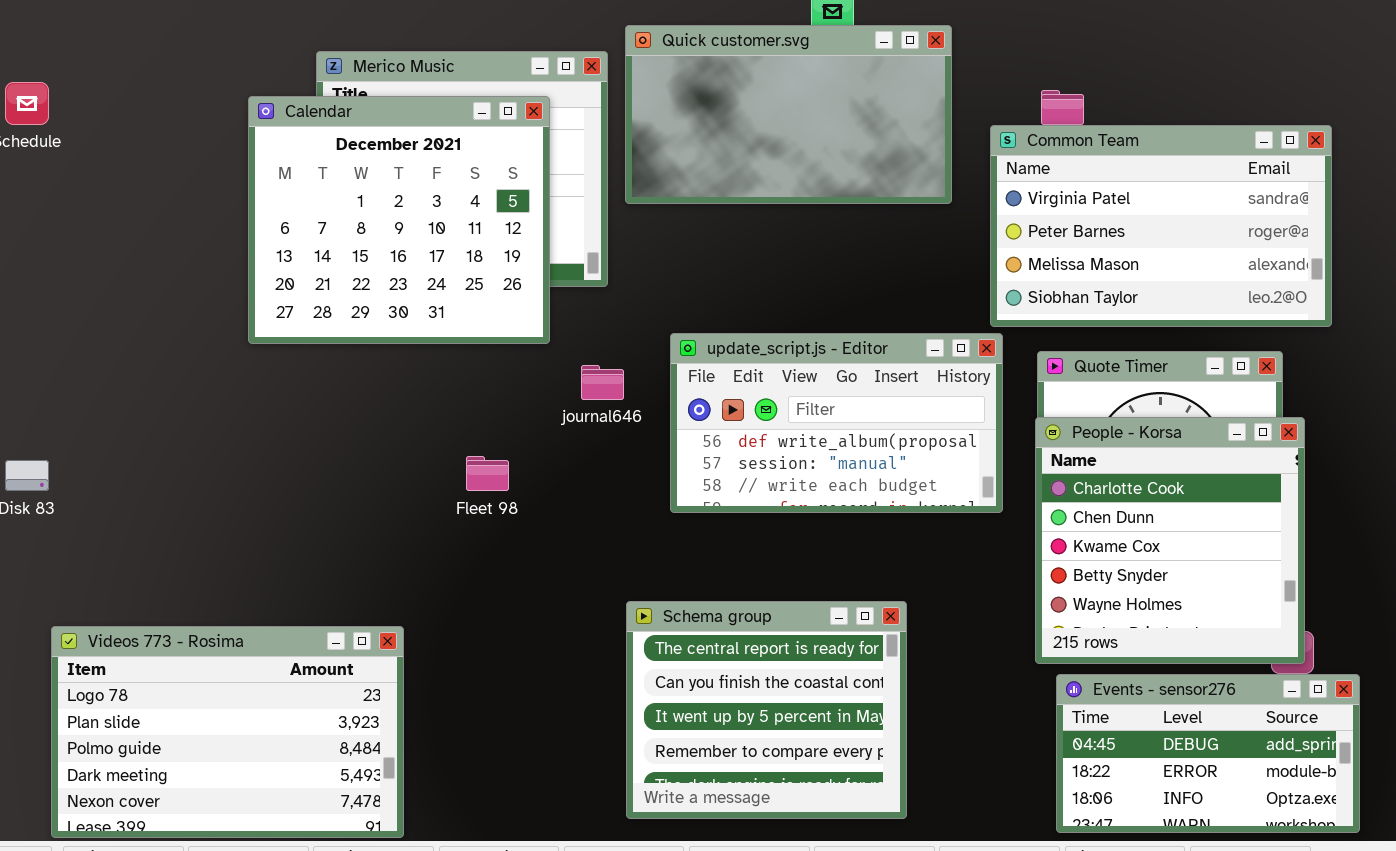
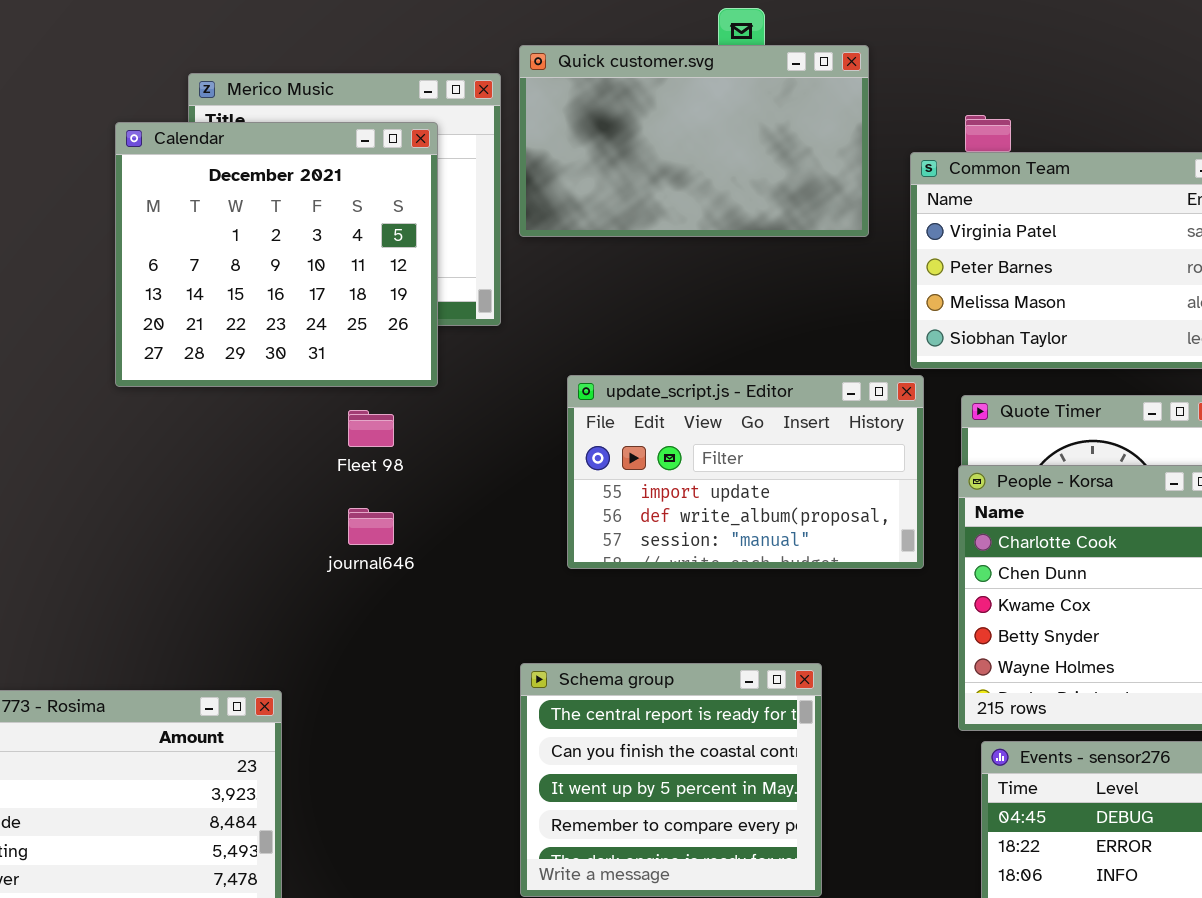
update_script.js - Editor: [670,333,1003,513] -> [567,375,924,569], scrolled up 1 row
journal646: [581,365,624,400] -> [348,508,394,545], moved
Fleet 98: [466,456,509,491] -> [348,410,394,447], moved

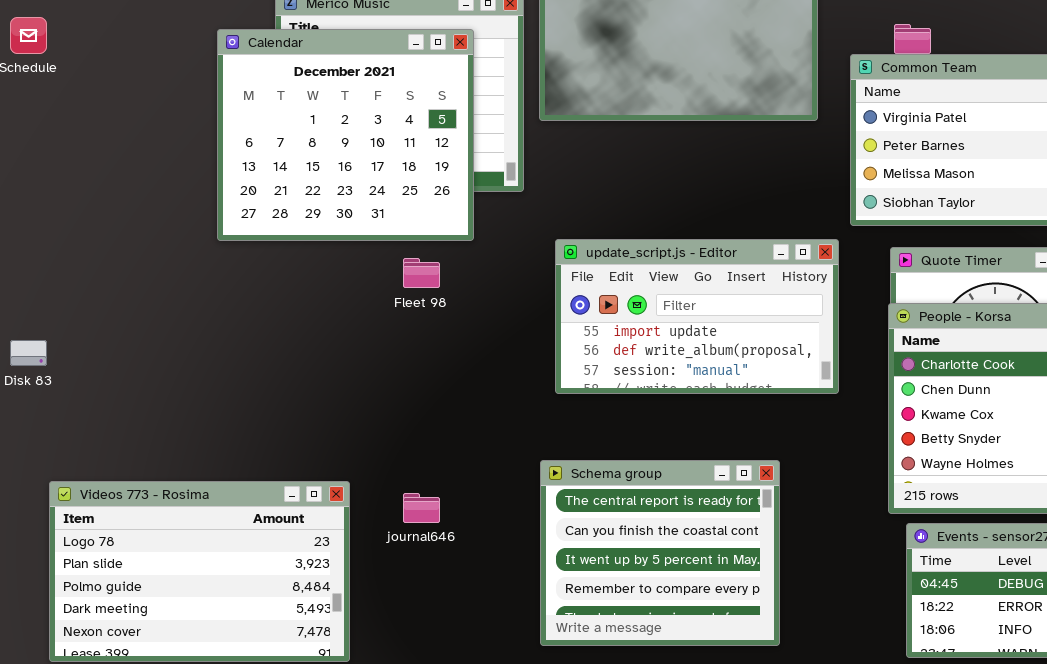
update_script.js - Editor: [567,375,924,569] -> [555,239,839,394], moved
journal646: [348,508,394,545] -> [403,493,440,523], moved

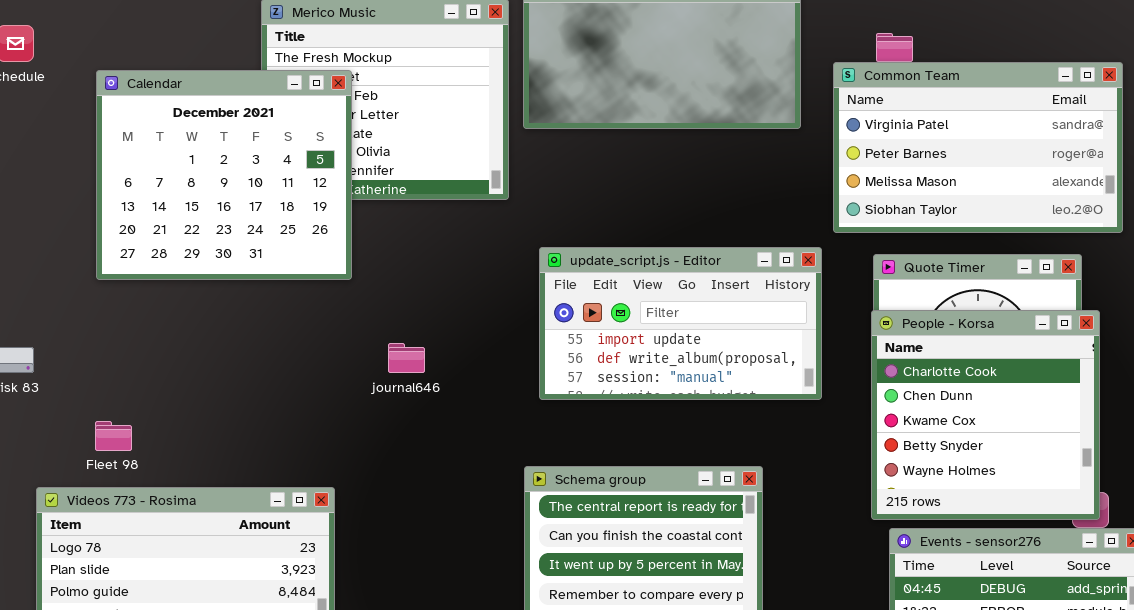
Calendar: [217,29,474,241] -> [96,70,352,280], moved
Fleet 98: [403,258,440,288] -> [95,421,132,451], moved
journal646: [403,493,440,523] -> [388,343,425,373], moved

